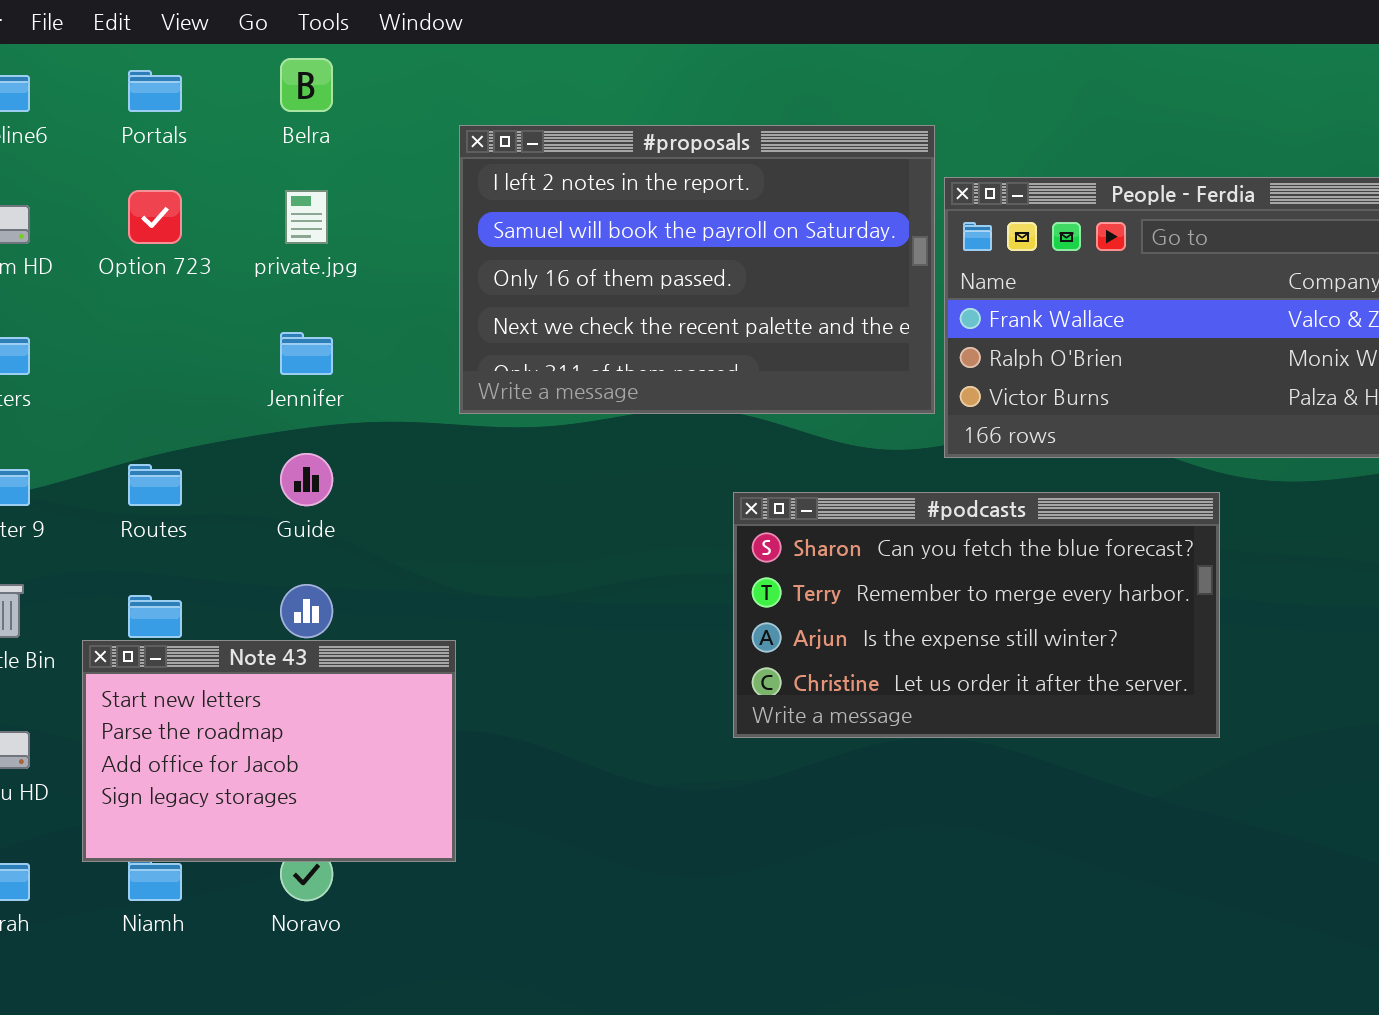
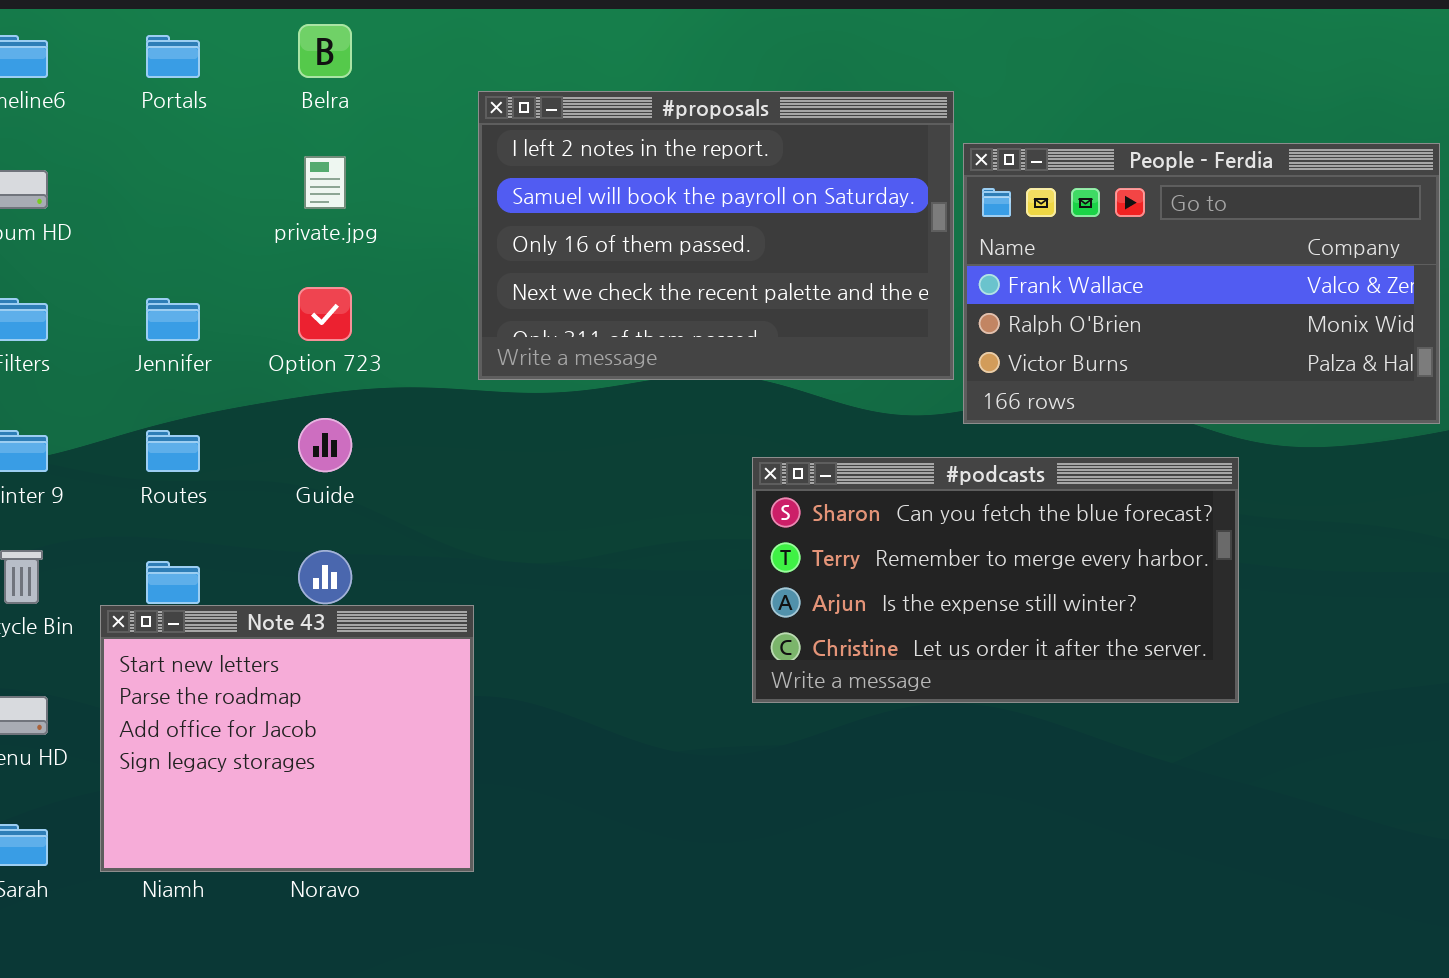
Option 723: [128,190,182,244] -> [298,287,352,341], moved
Jennifer: [280,332,333,375] -> [146,298,200,341], moved
Note 43: [82,640,456,862] -> [100,605,474,872], resized

